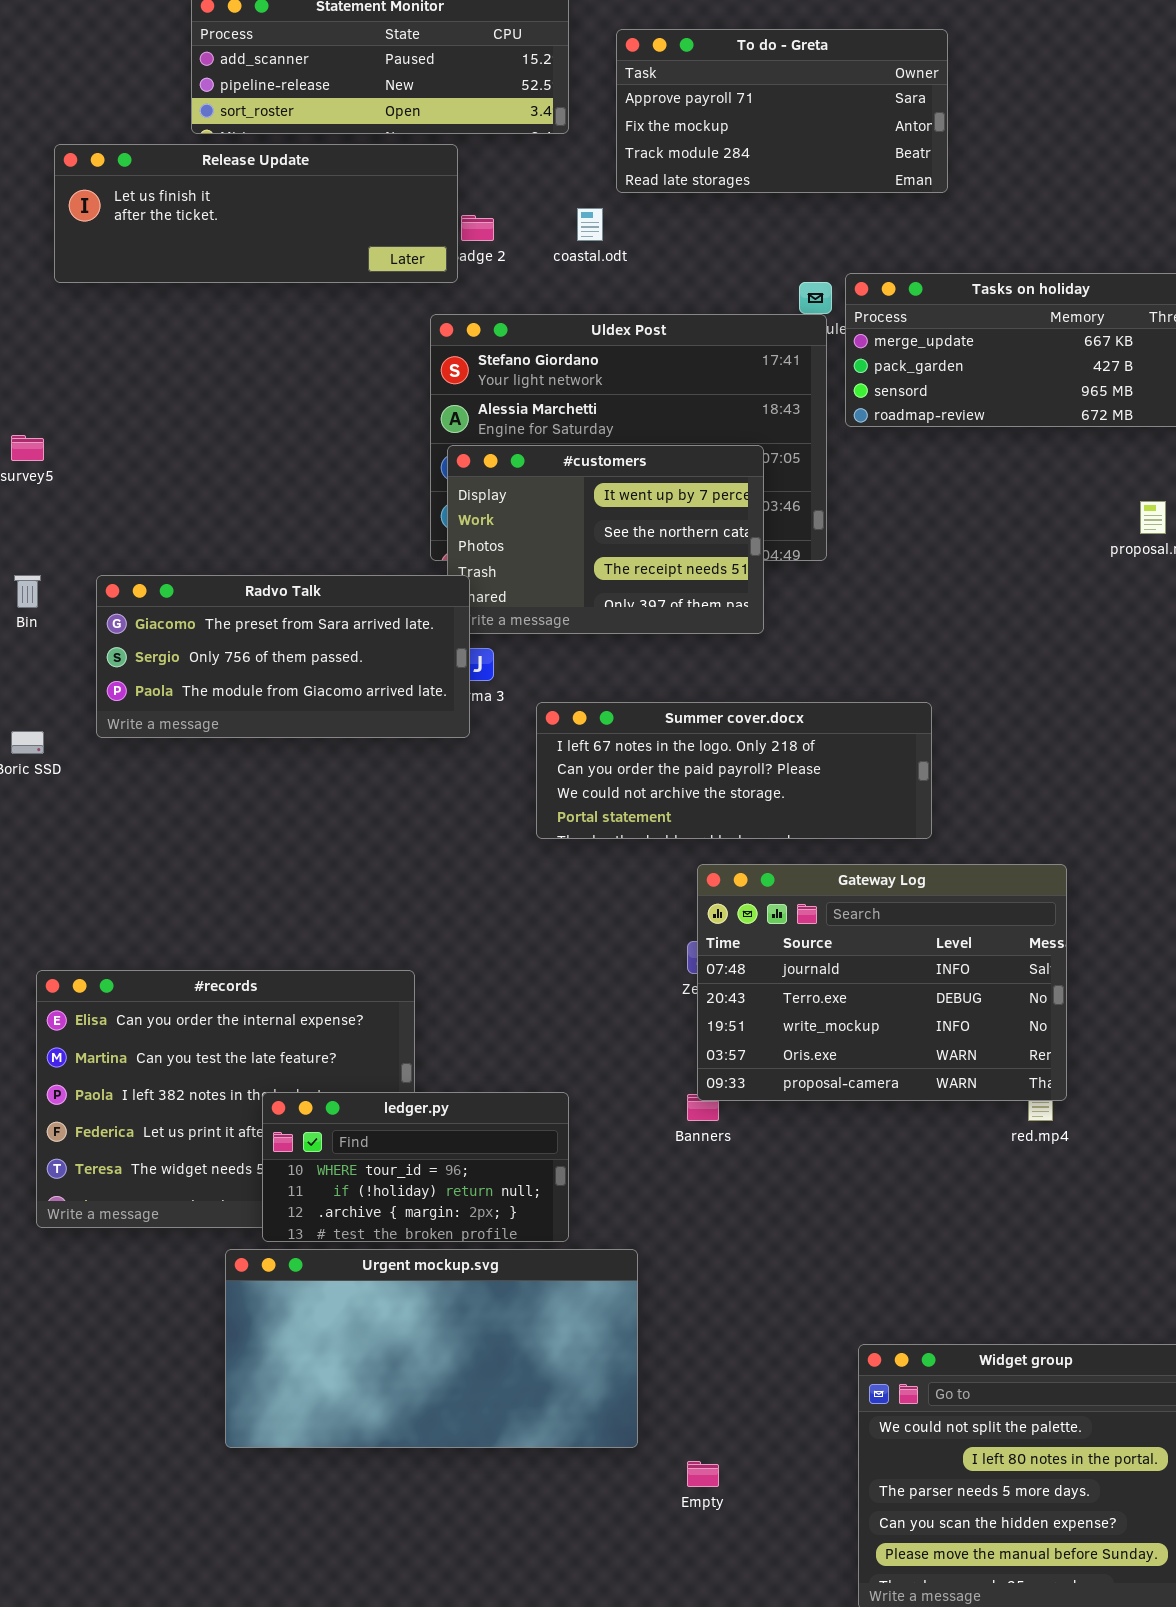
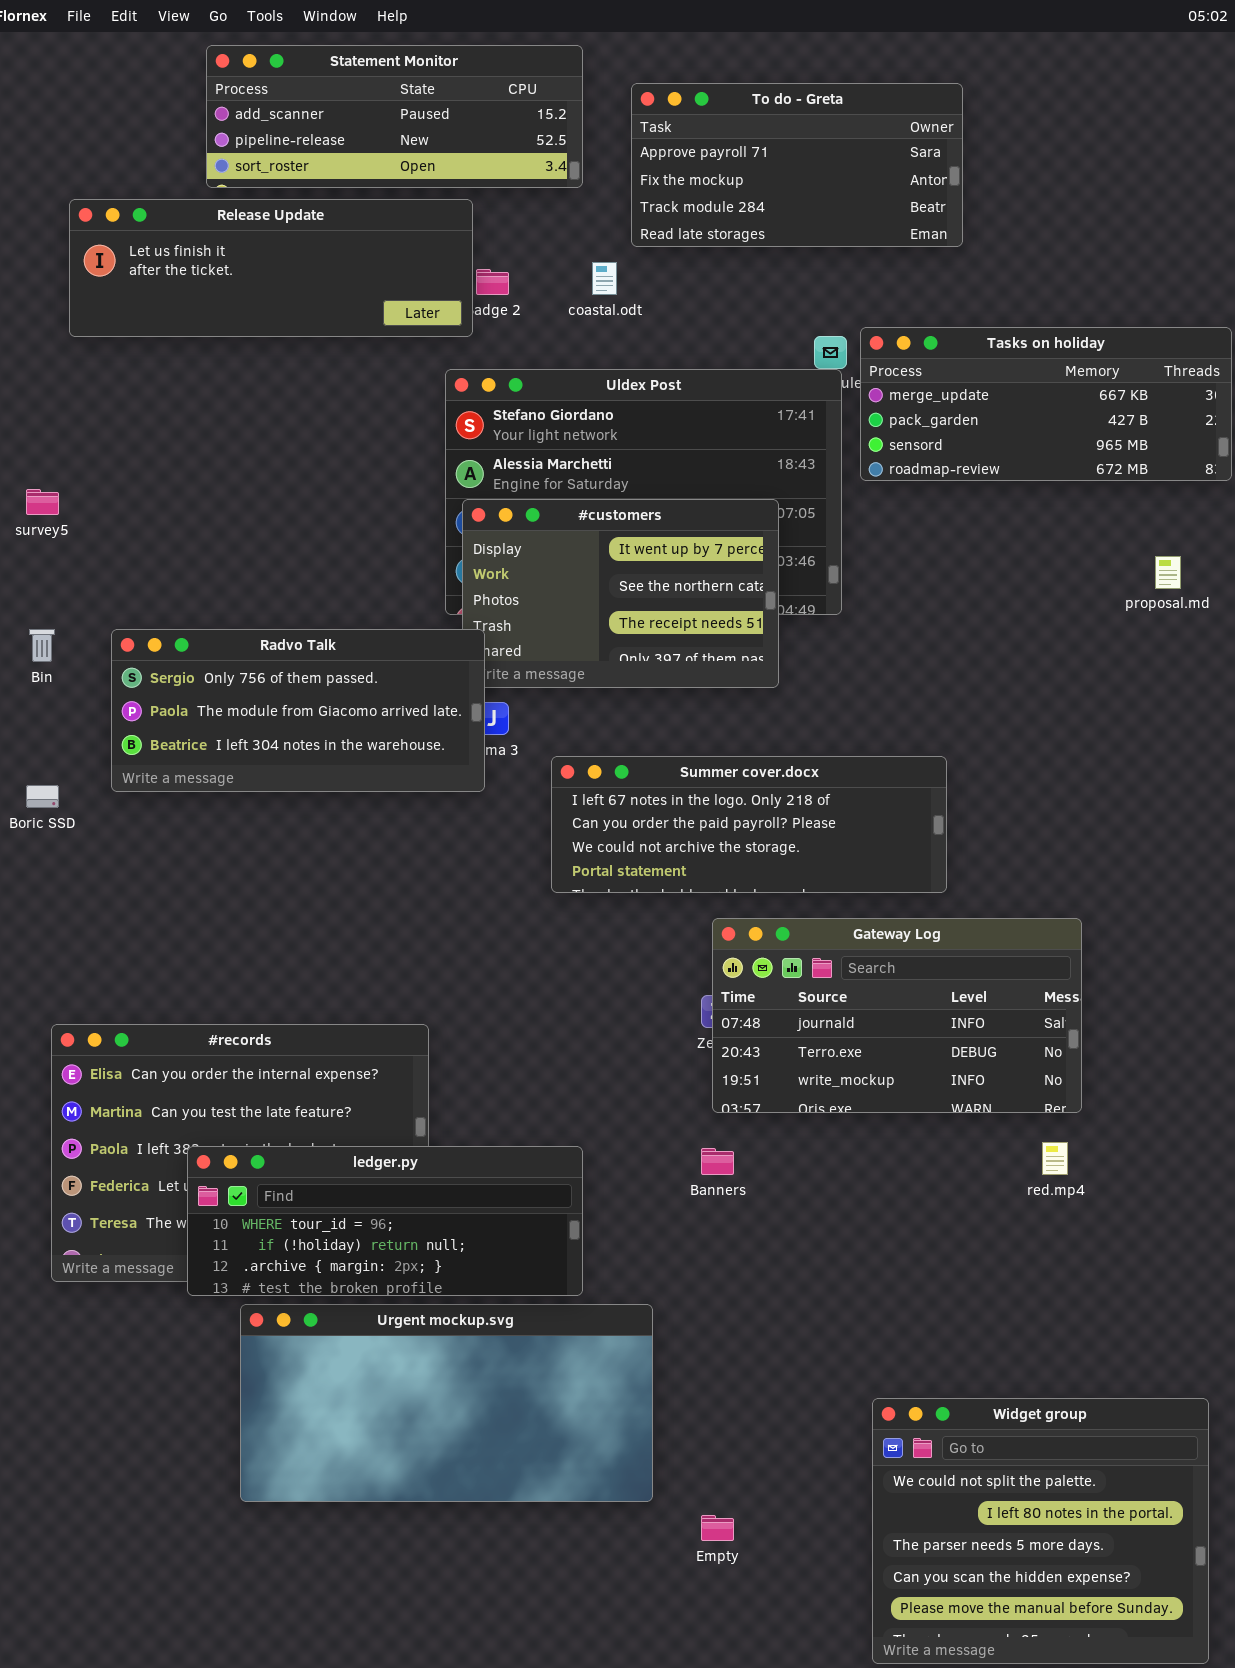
Radvo Talk: [96,575,470,738] -> [111,629,485,792], scrolled down 1 row
Gateway Log: [697,864,1067,1101] -> [712,918,1082,1113], resized
ledger.py: [262,1092,569,1242] -> [187,1146,583,1296], resized

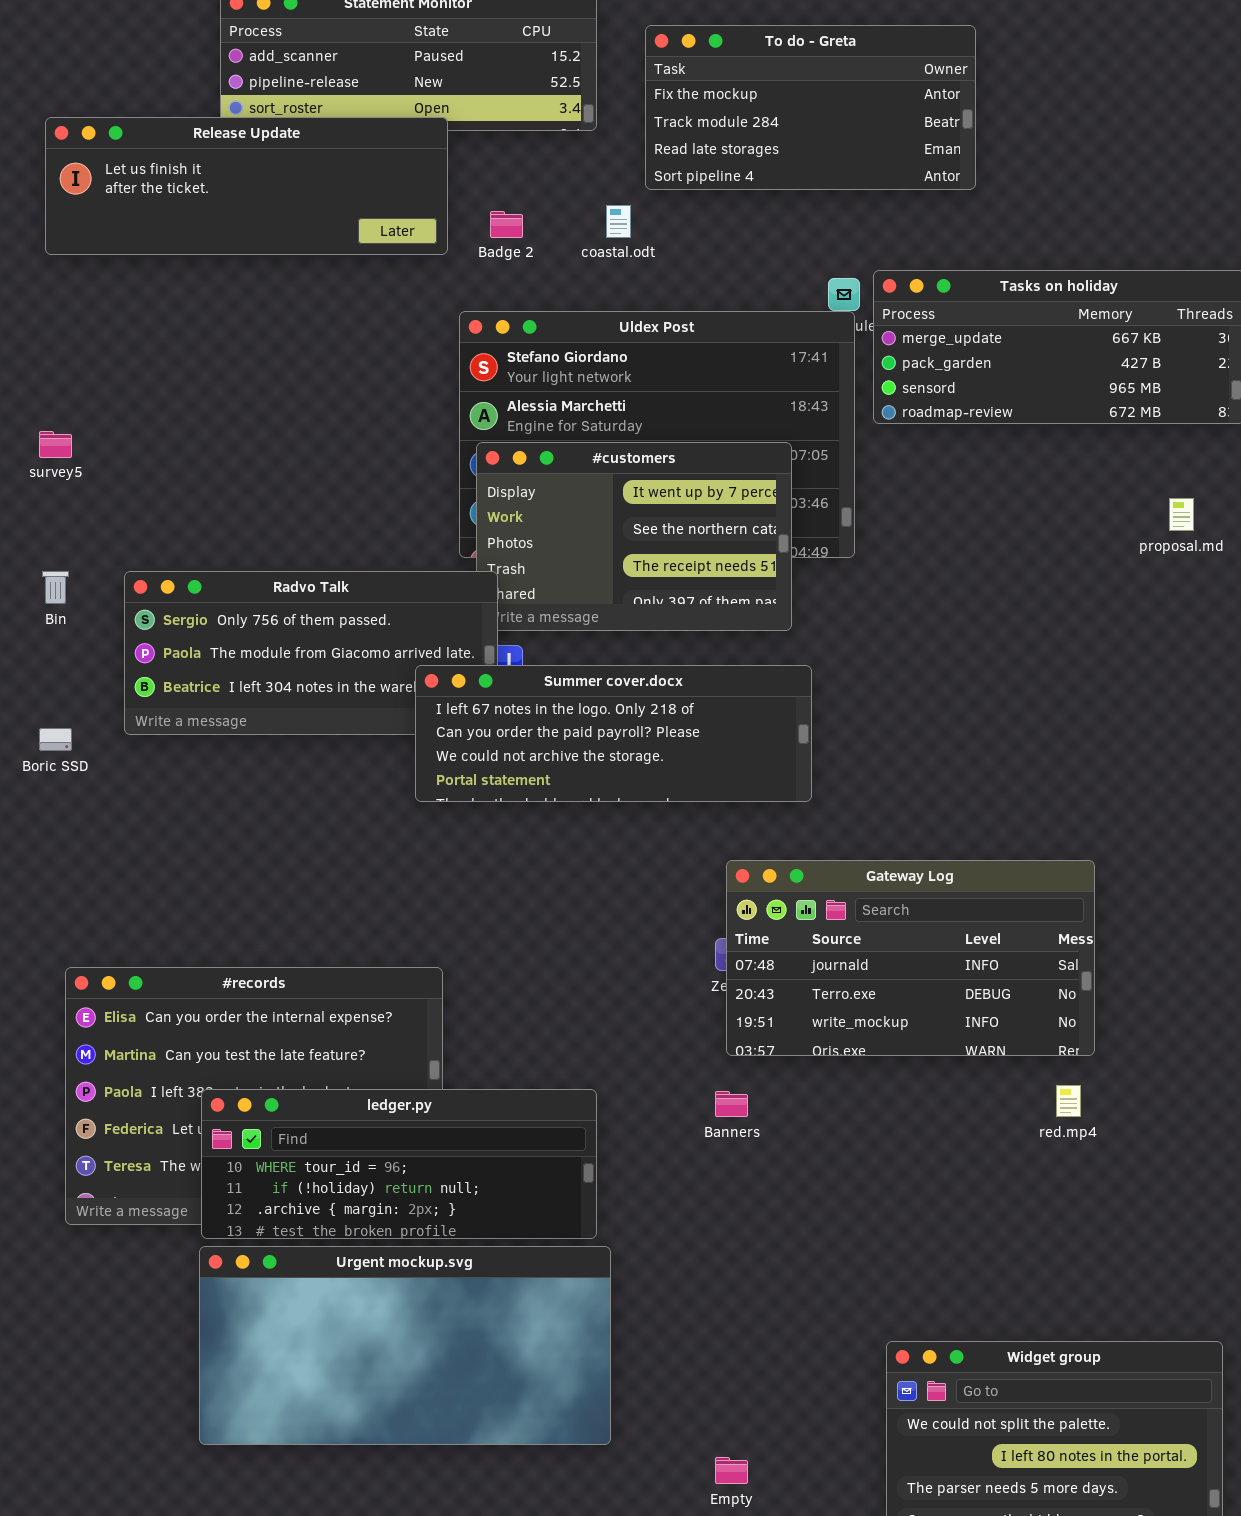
To do - Greta: [631,83,963,247] -> [645,25,976,190], scrolled down 1 row
Release Update: [69,199,473,337] -> [45,117,448,255], moved
Summer cover.docx: [551,756,947,893] -> [415,665,812,802], moved
Urgent mockup.svg: [240,1304,653,1502] -> [199,1246,611,1445], moved

